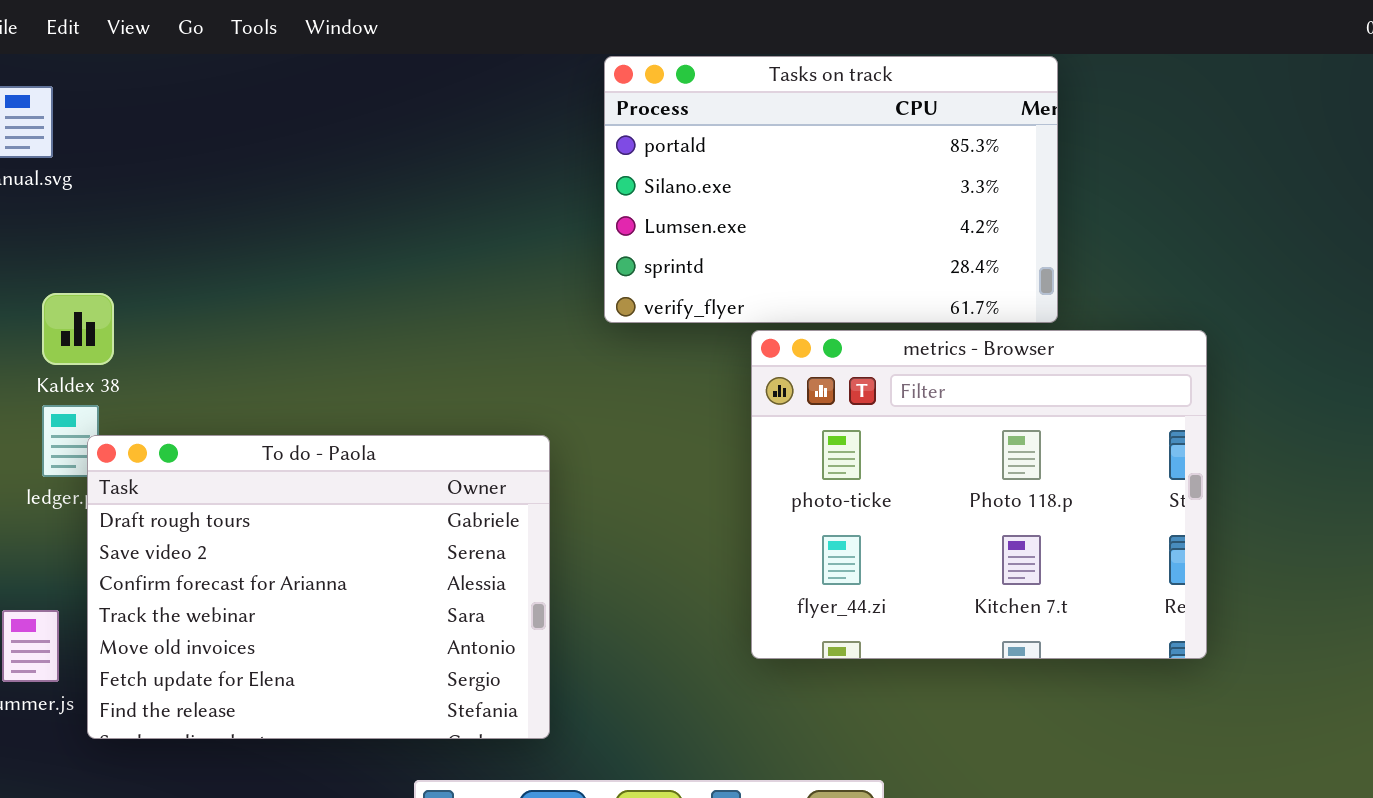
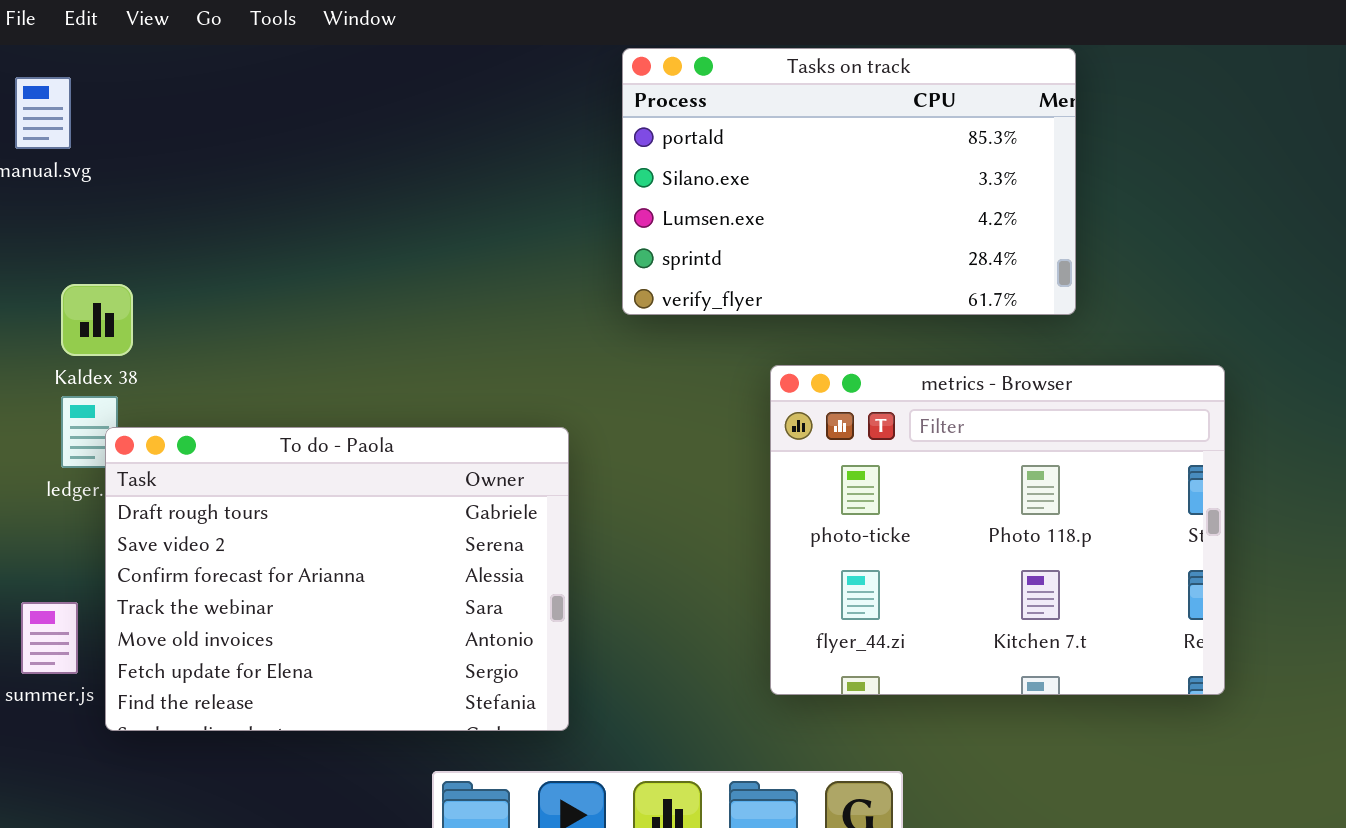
metrics - Browser: [751,330,1207,659] -> [770,365,1225,695], moved

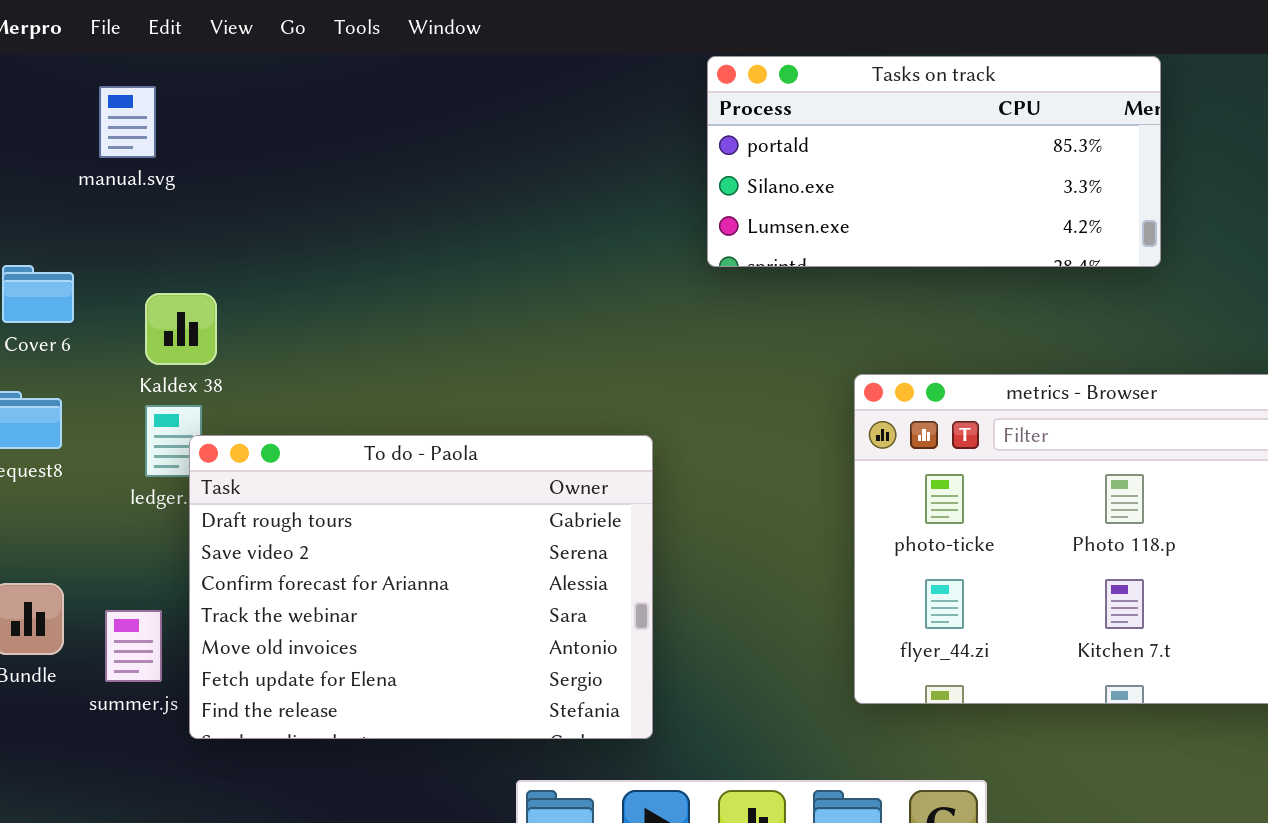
Tasks on track: [622,48,1076,315] -> [707,56,1161,267], resized

